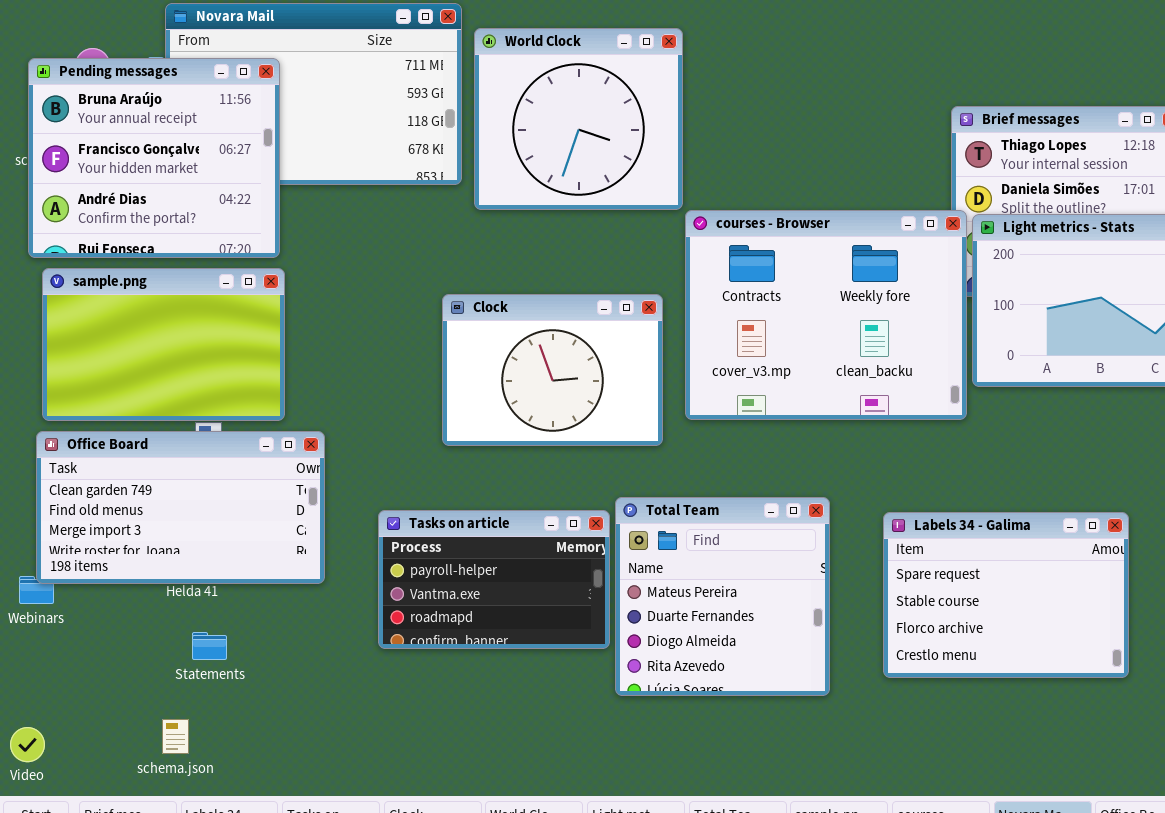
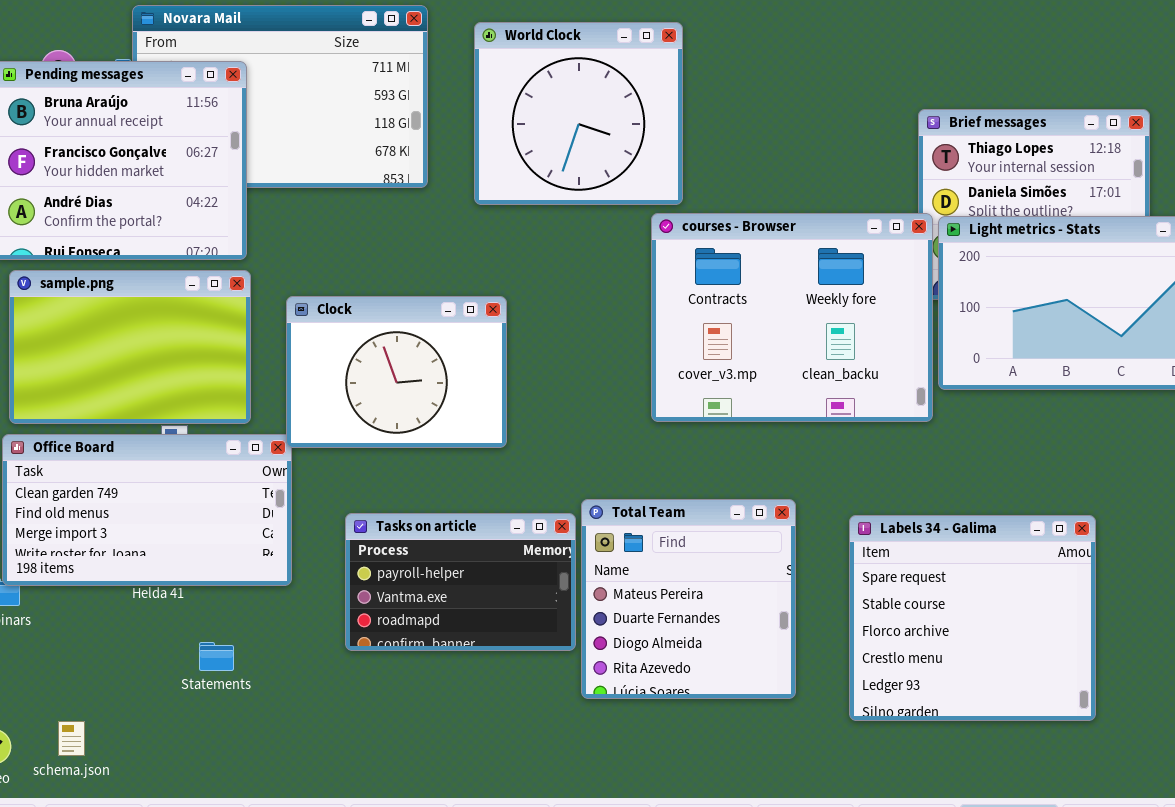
World Clock: [474,28,683,210] -> [474,22,683,205], moved
Clock: [442,294,663,446] -> [286,296,507,448], moved
Labels 34 - Galima: [883,512,1129,678] -> [849,515,1096,721], resized
Statements: [192,632,227,660] -> [199,642,234,671], moved
schema.json: [162,719,189,754] -> [58,721,85,756], moved

